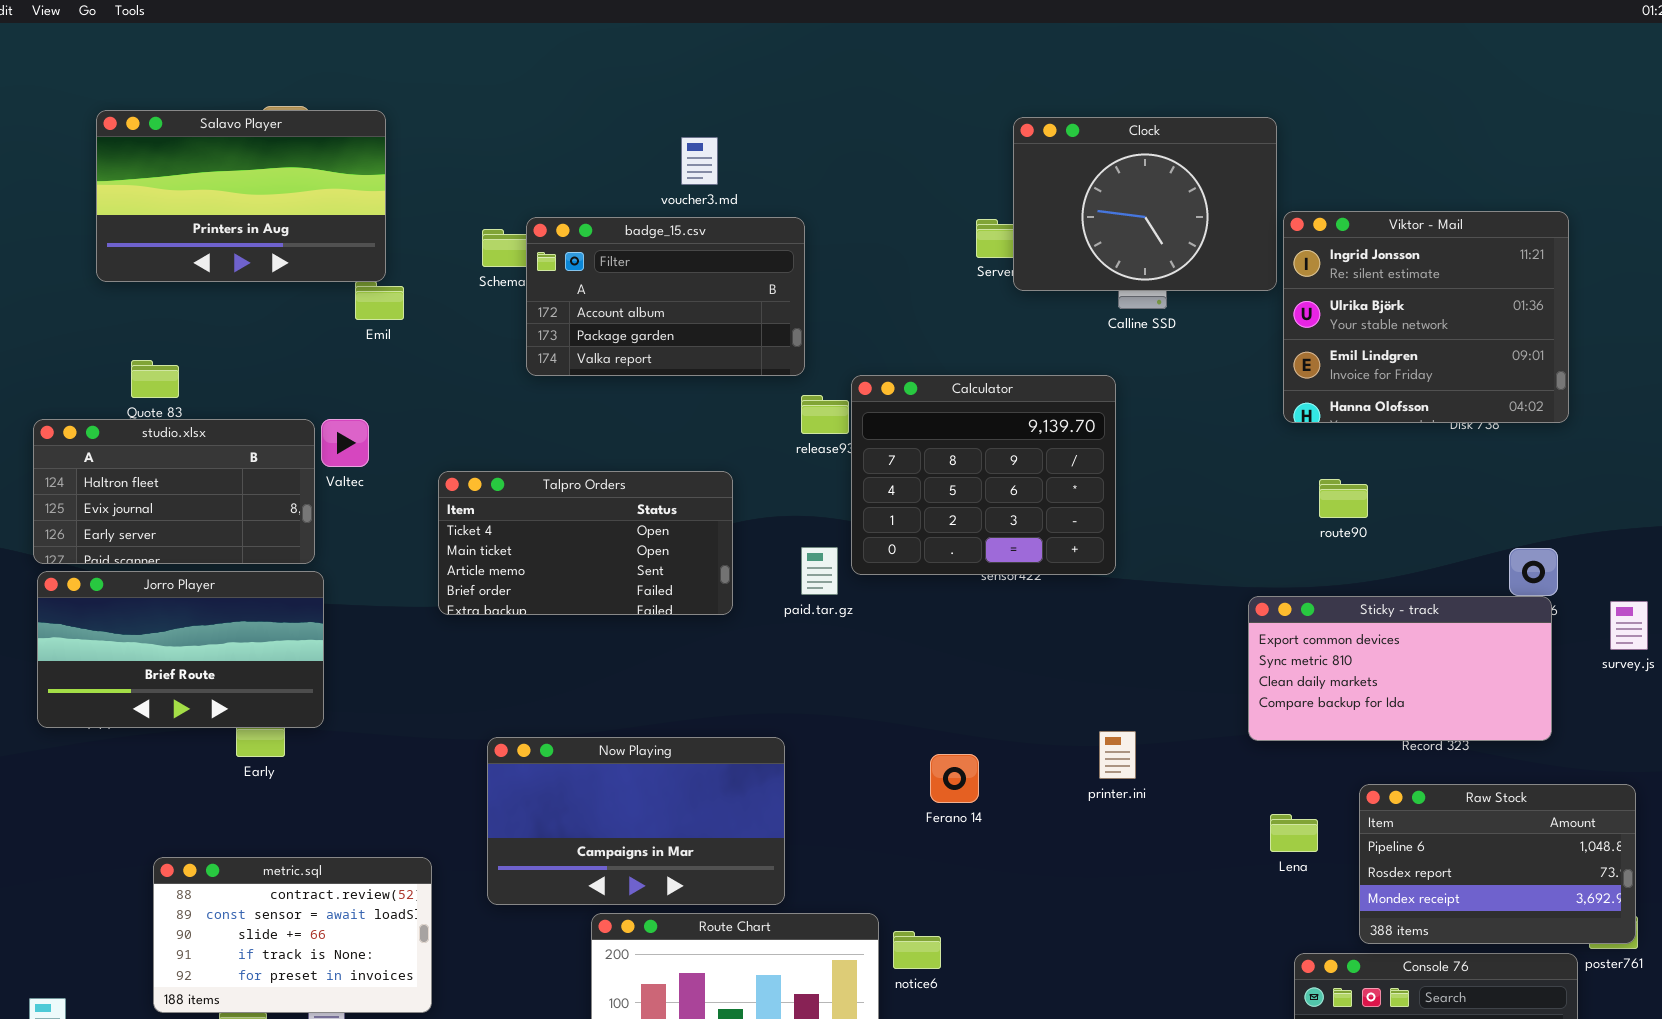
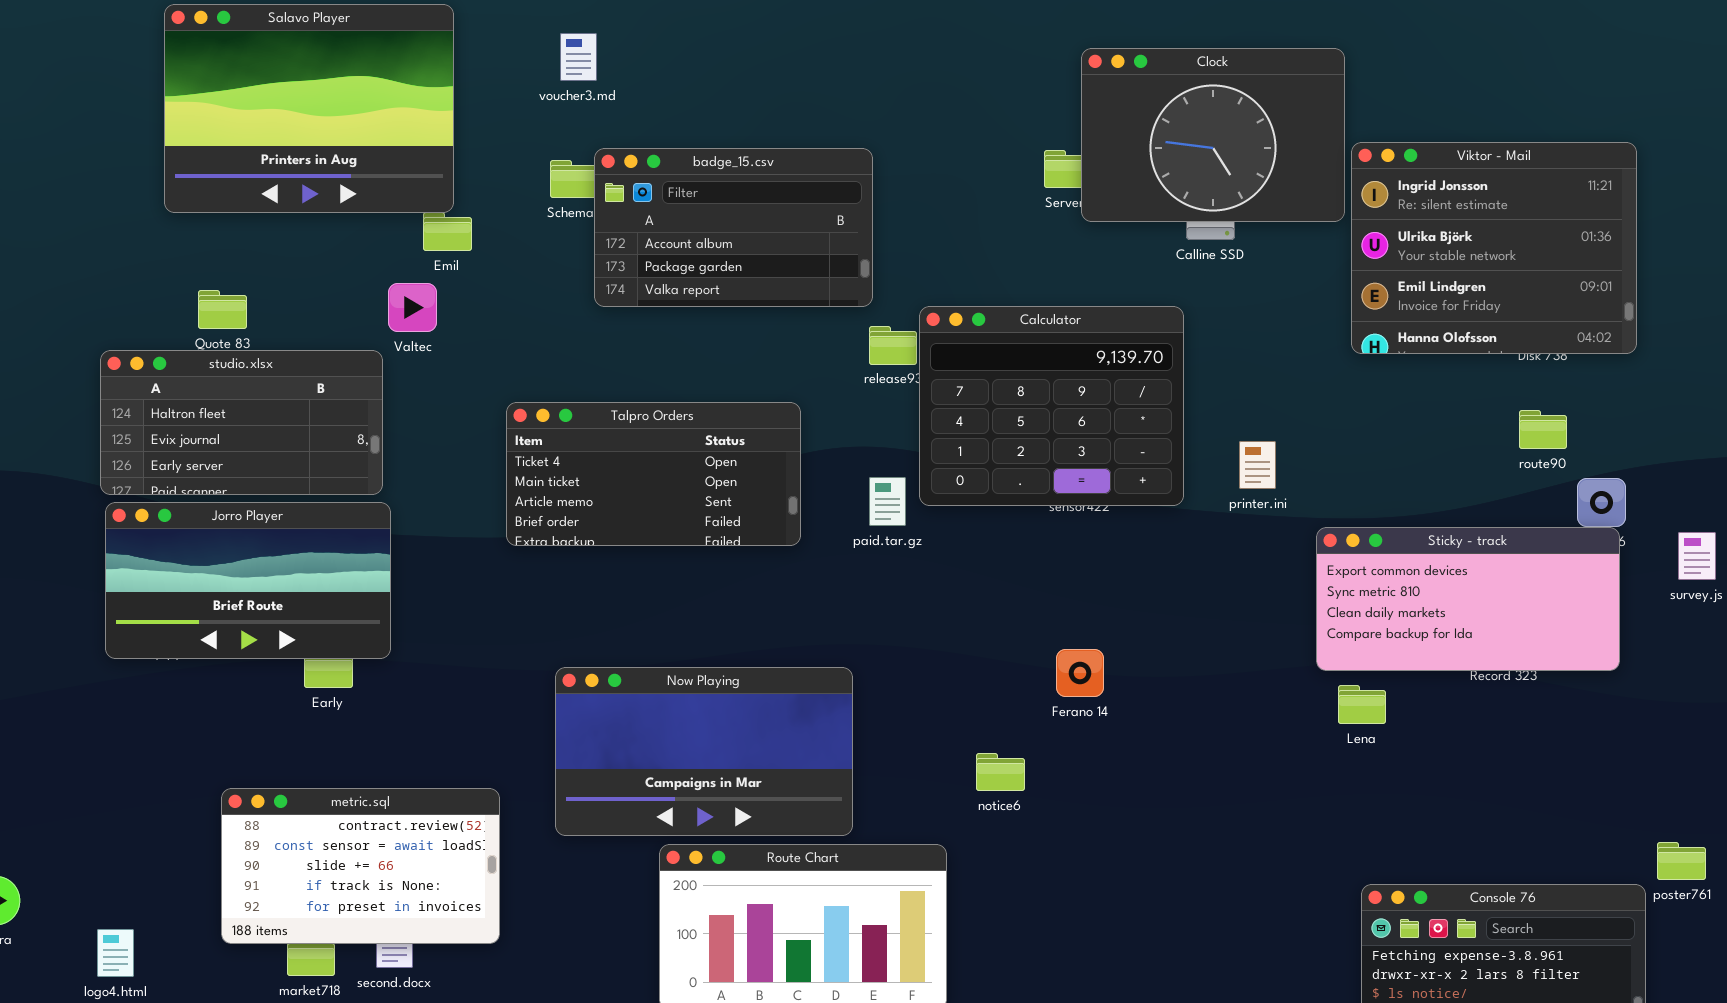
Salavo Player: [96,110,386,282] -> [164,4,454,213], resized
voucher3.md: [681,137,718,185] -> [560,33,597,81], moved
Valtec: [321,419,369,467] -> [388,283,437,332], moved
route90: [1319,479,1368,518] -> [1519,410,1567,449], moved
printer.ini: [1099,731,1136,779] -> [1239,441,1276,489], moved
Ferano 14: [930,754,979,803] -> [1056,649,1104,697], moved
Raw Stock: [1359,784,1636,944] -> none, closed
Lena: [1270,814,1318,852] -> [1338,685,1386,724], moved
notice6: [893,931,941,969] -> [976,753,1025,791], moved

